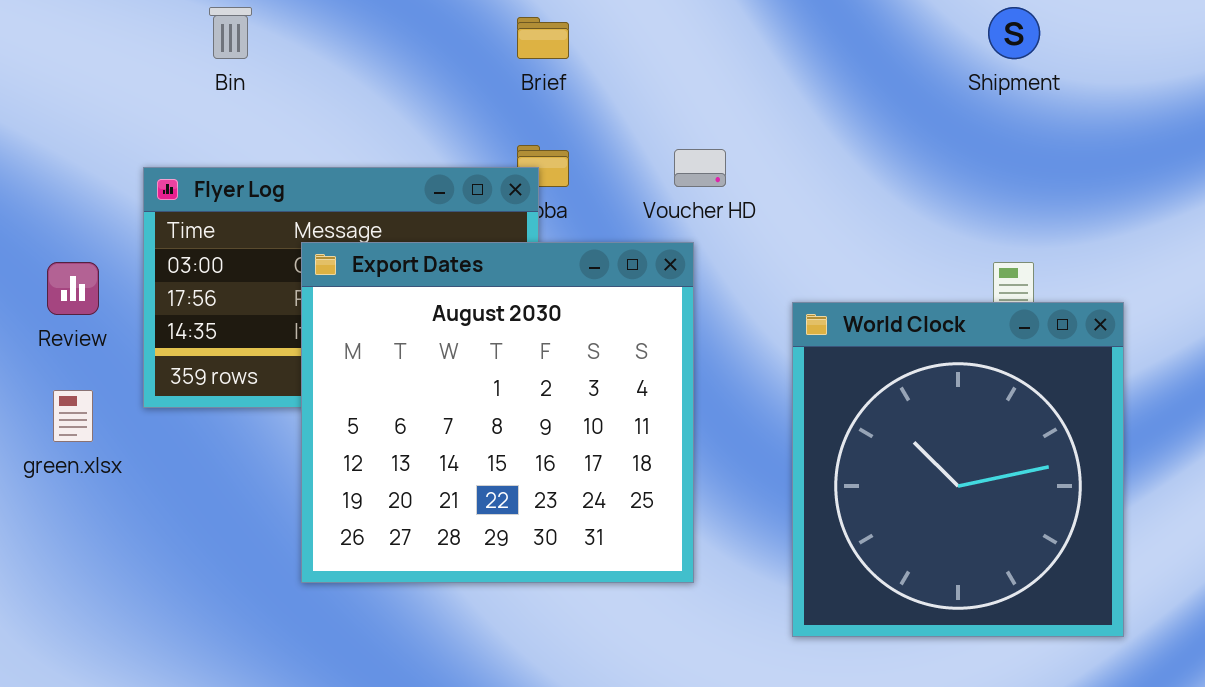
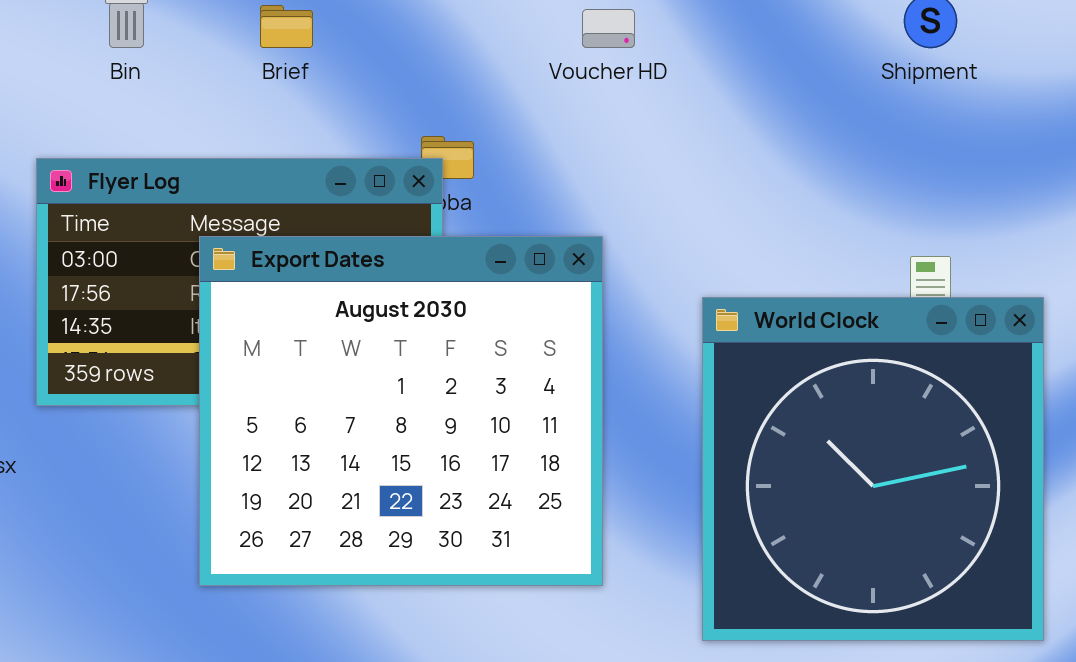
Brief: [517,17,569,59] -> [260,5,313,48], moved
Voucher HD: [674,149,726,187] -> [582,9,635,48], moved

